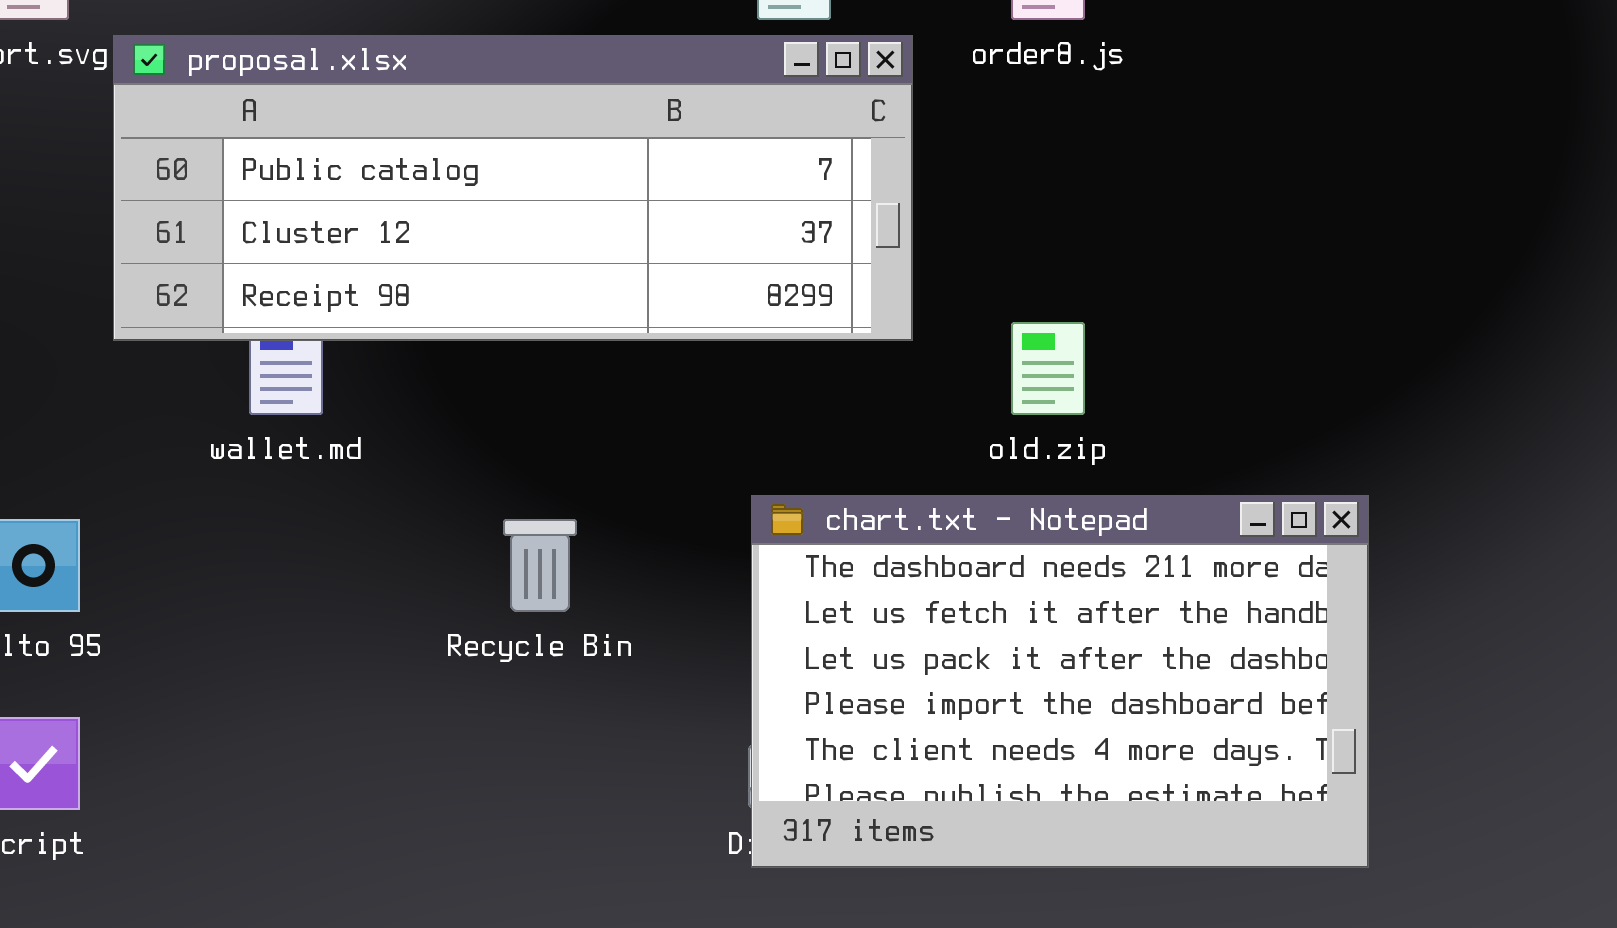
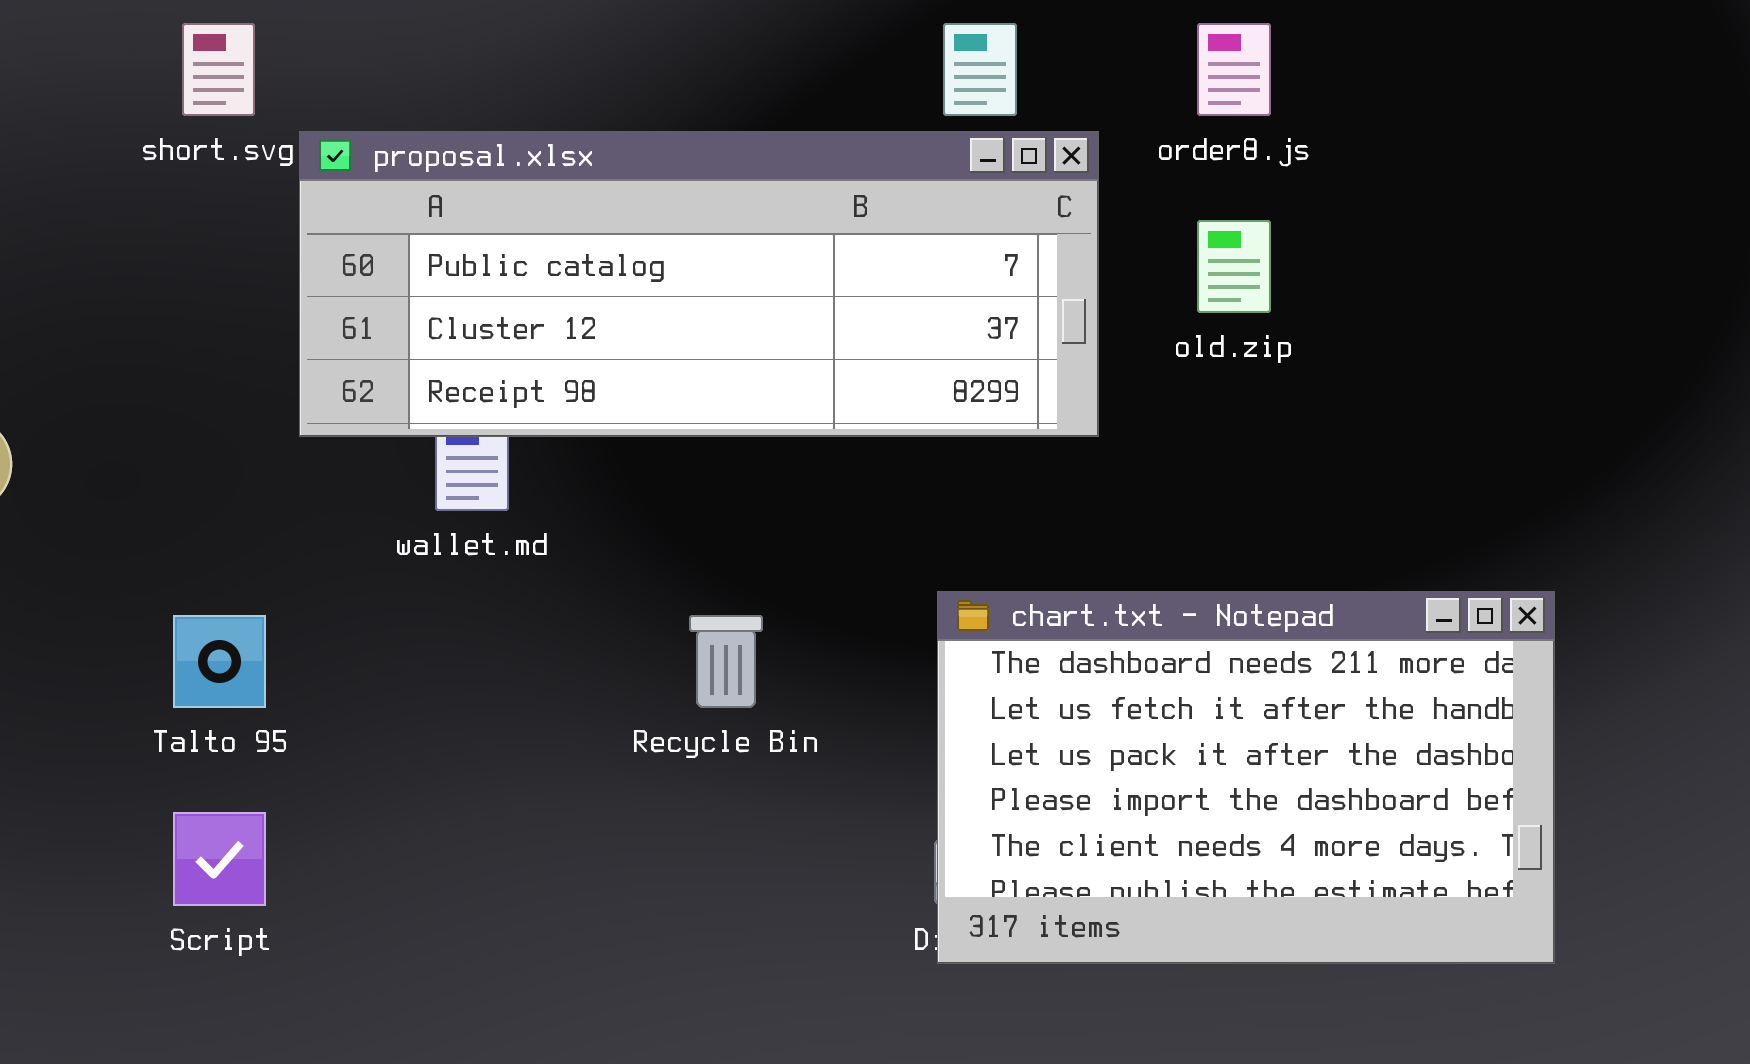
old.zip: [1011,322,1085,415] -> [1197,220,1271,313], moved

